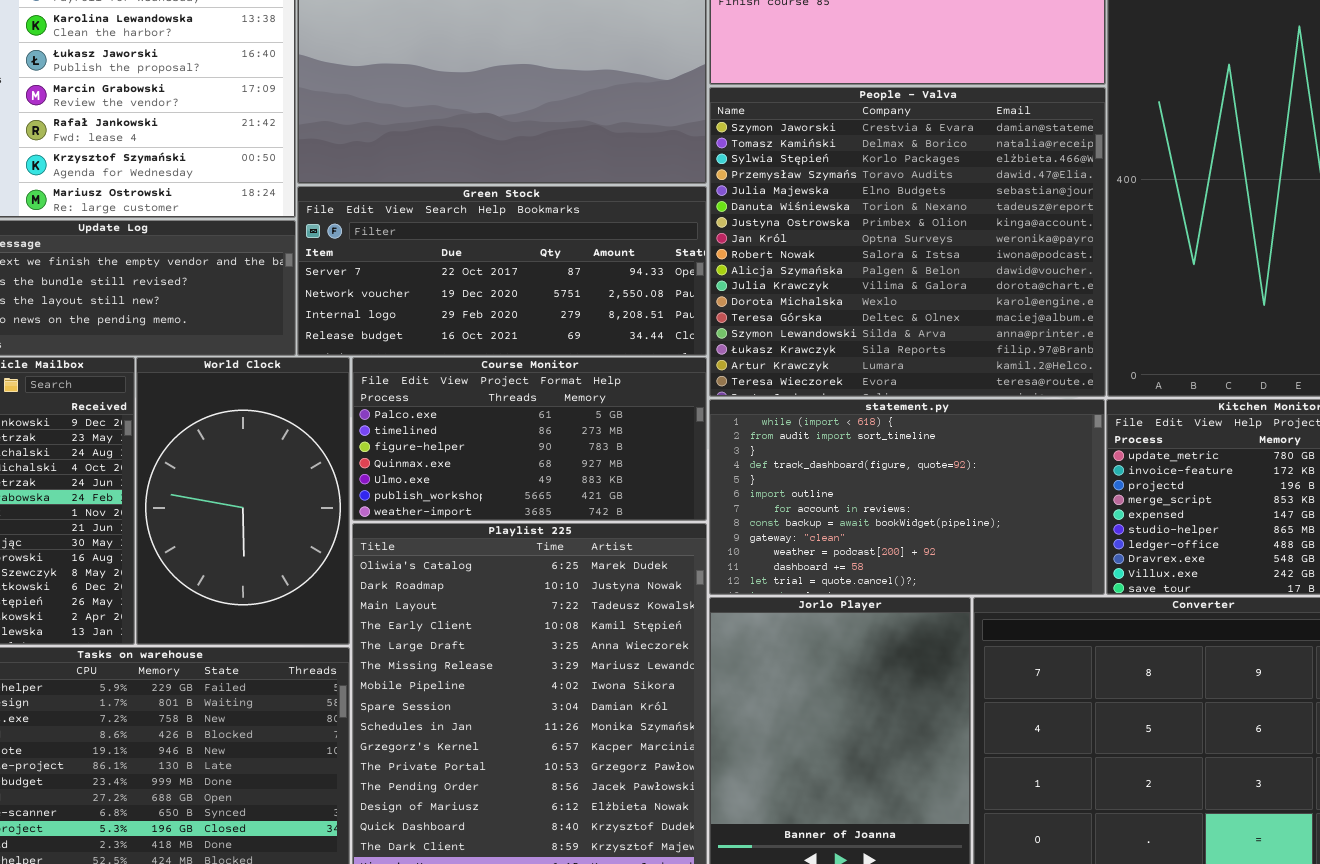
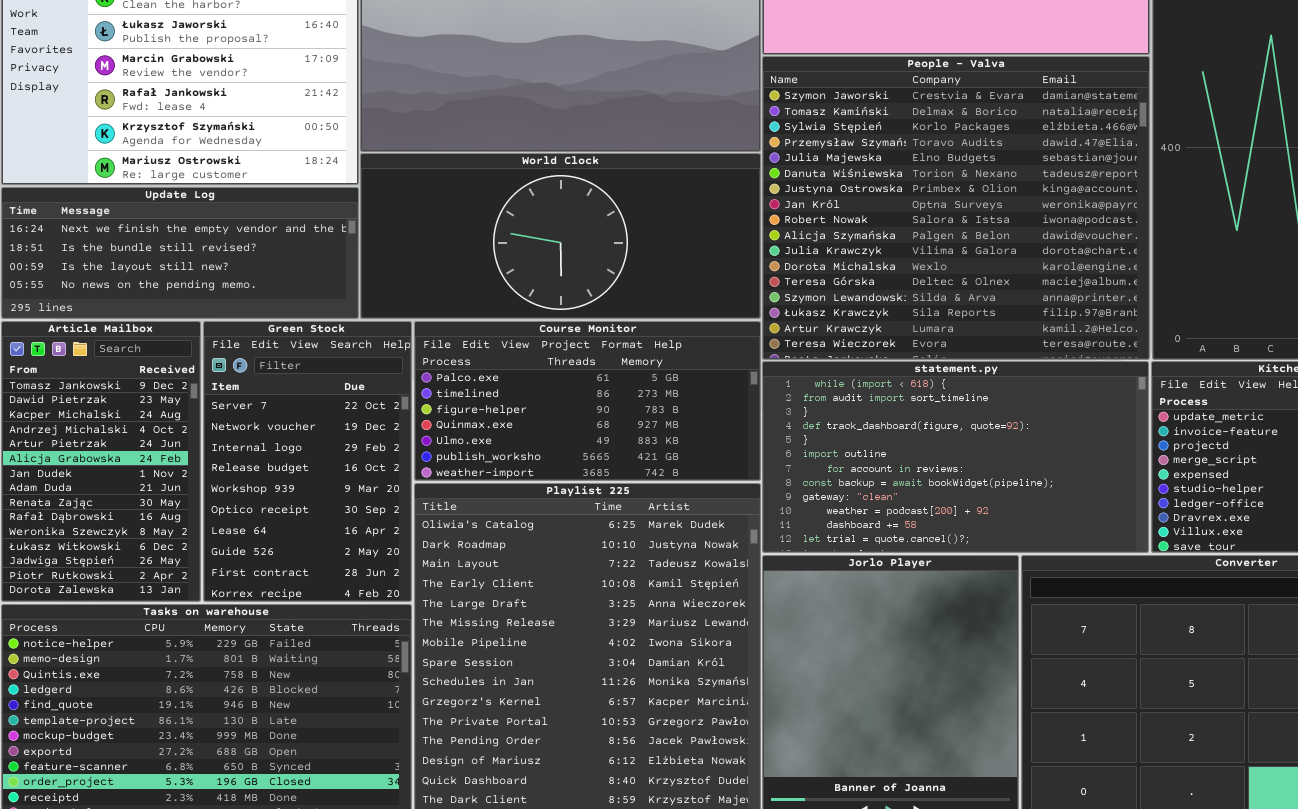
Green Stock: [297,186,707,356] -> [203,321,412,602], moved, resized
World Clock: [136,357,350,645] -> [360,153,761,319], moved, resized

